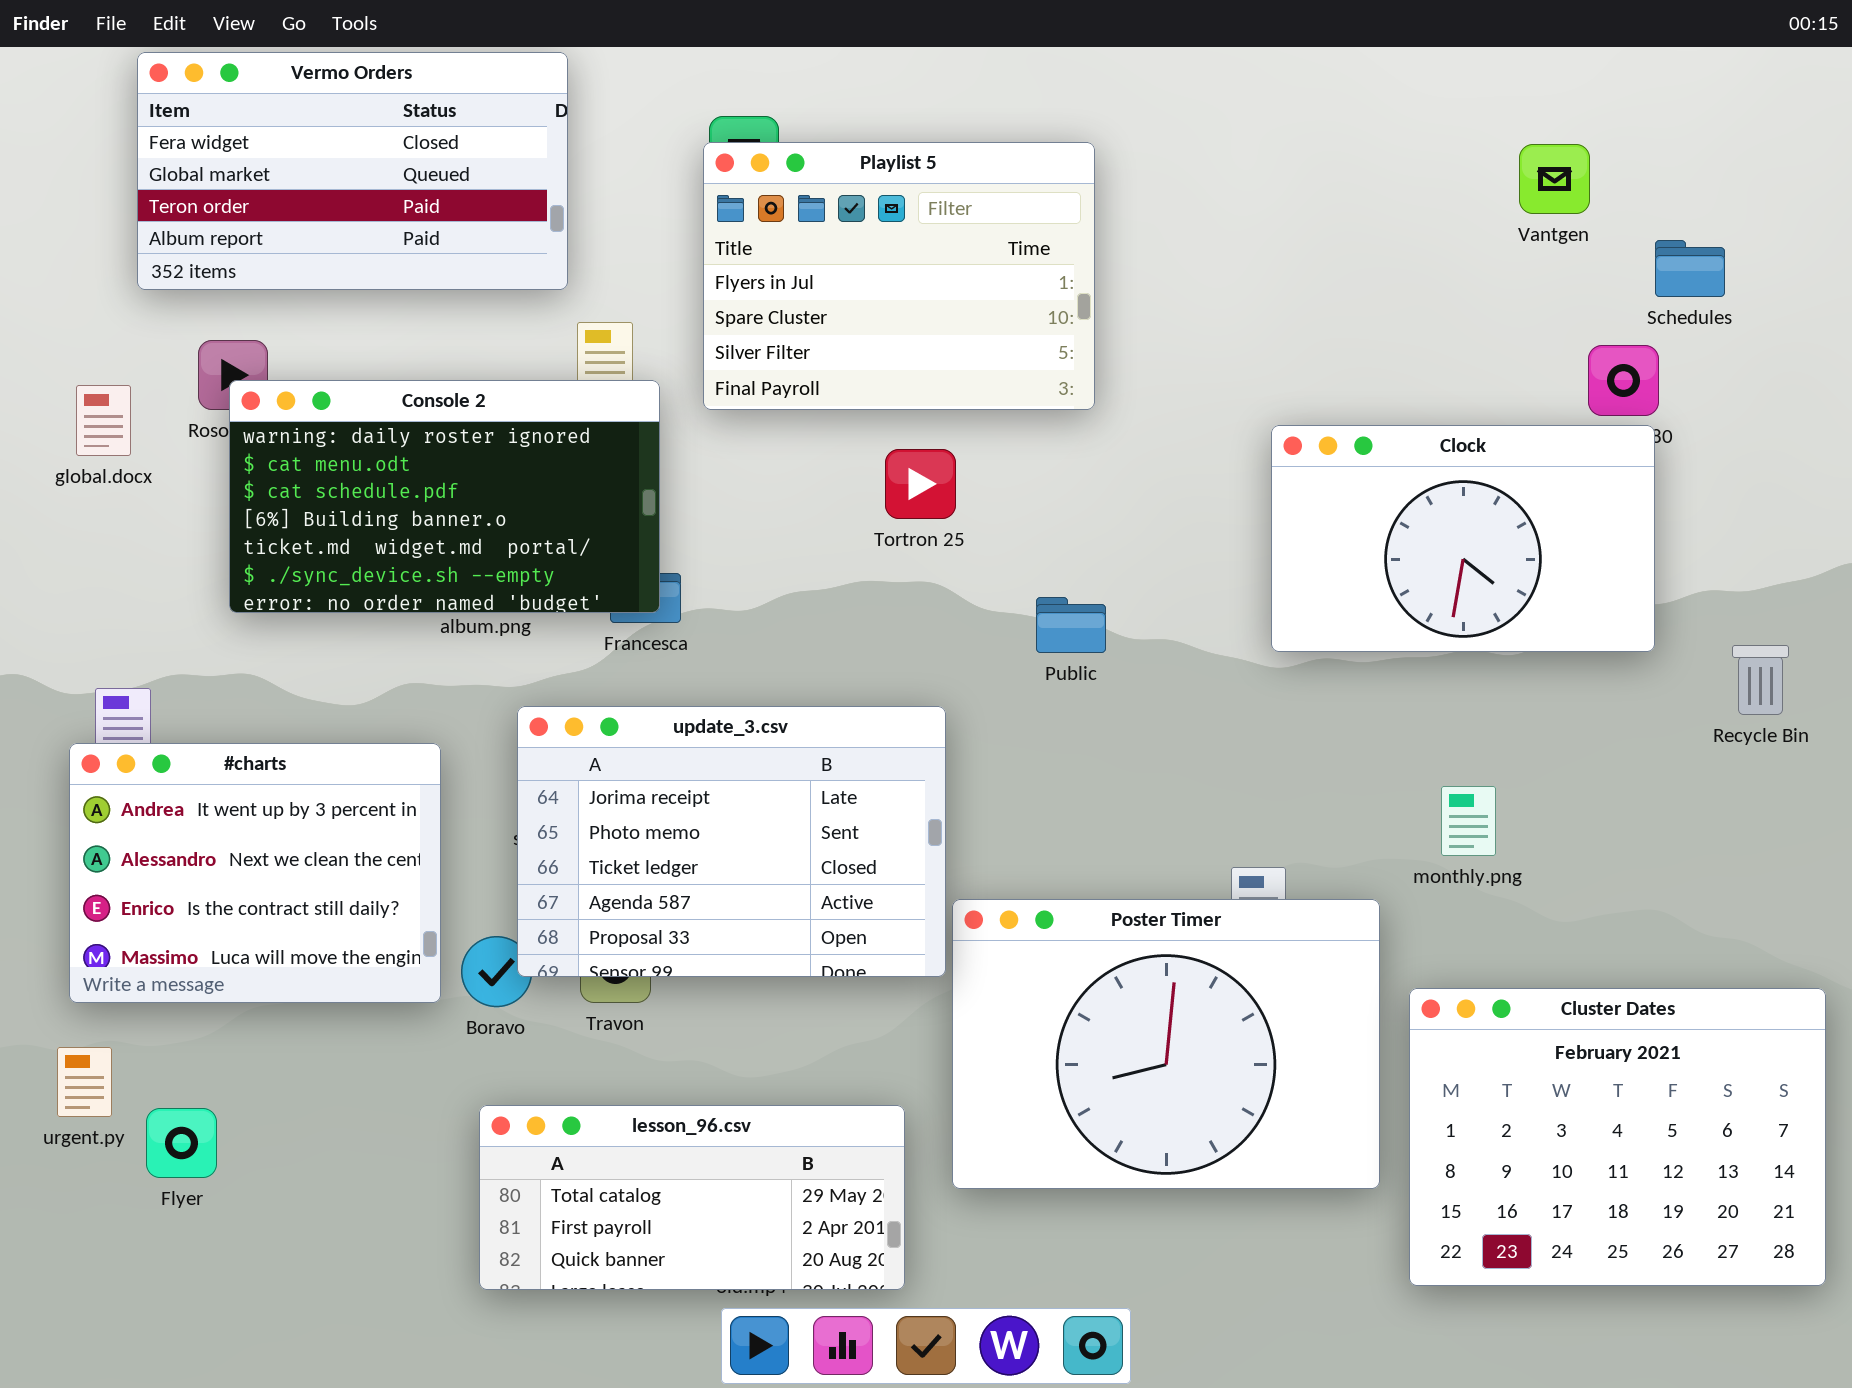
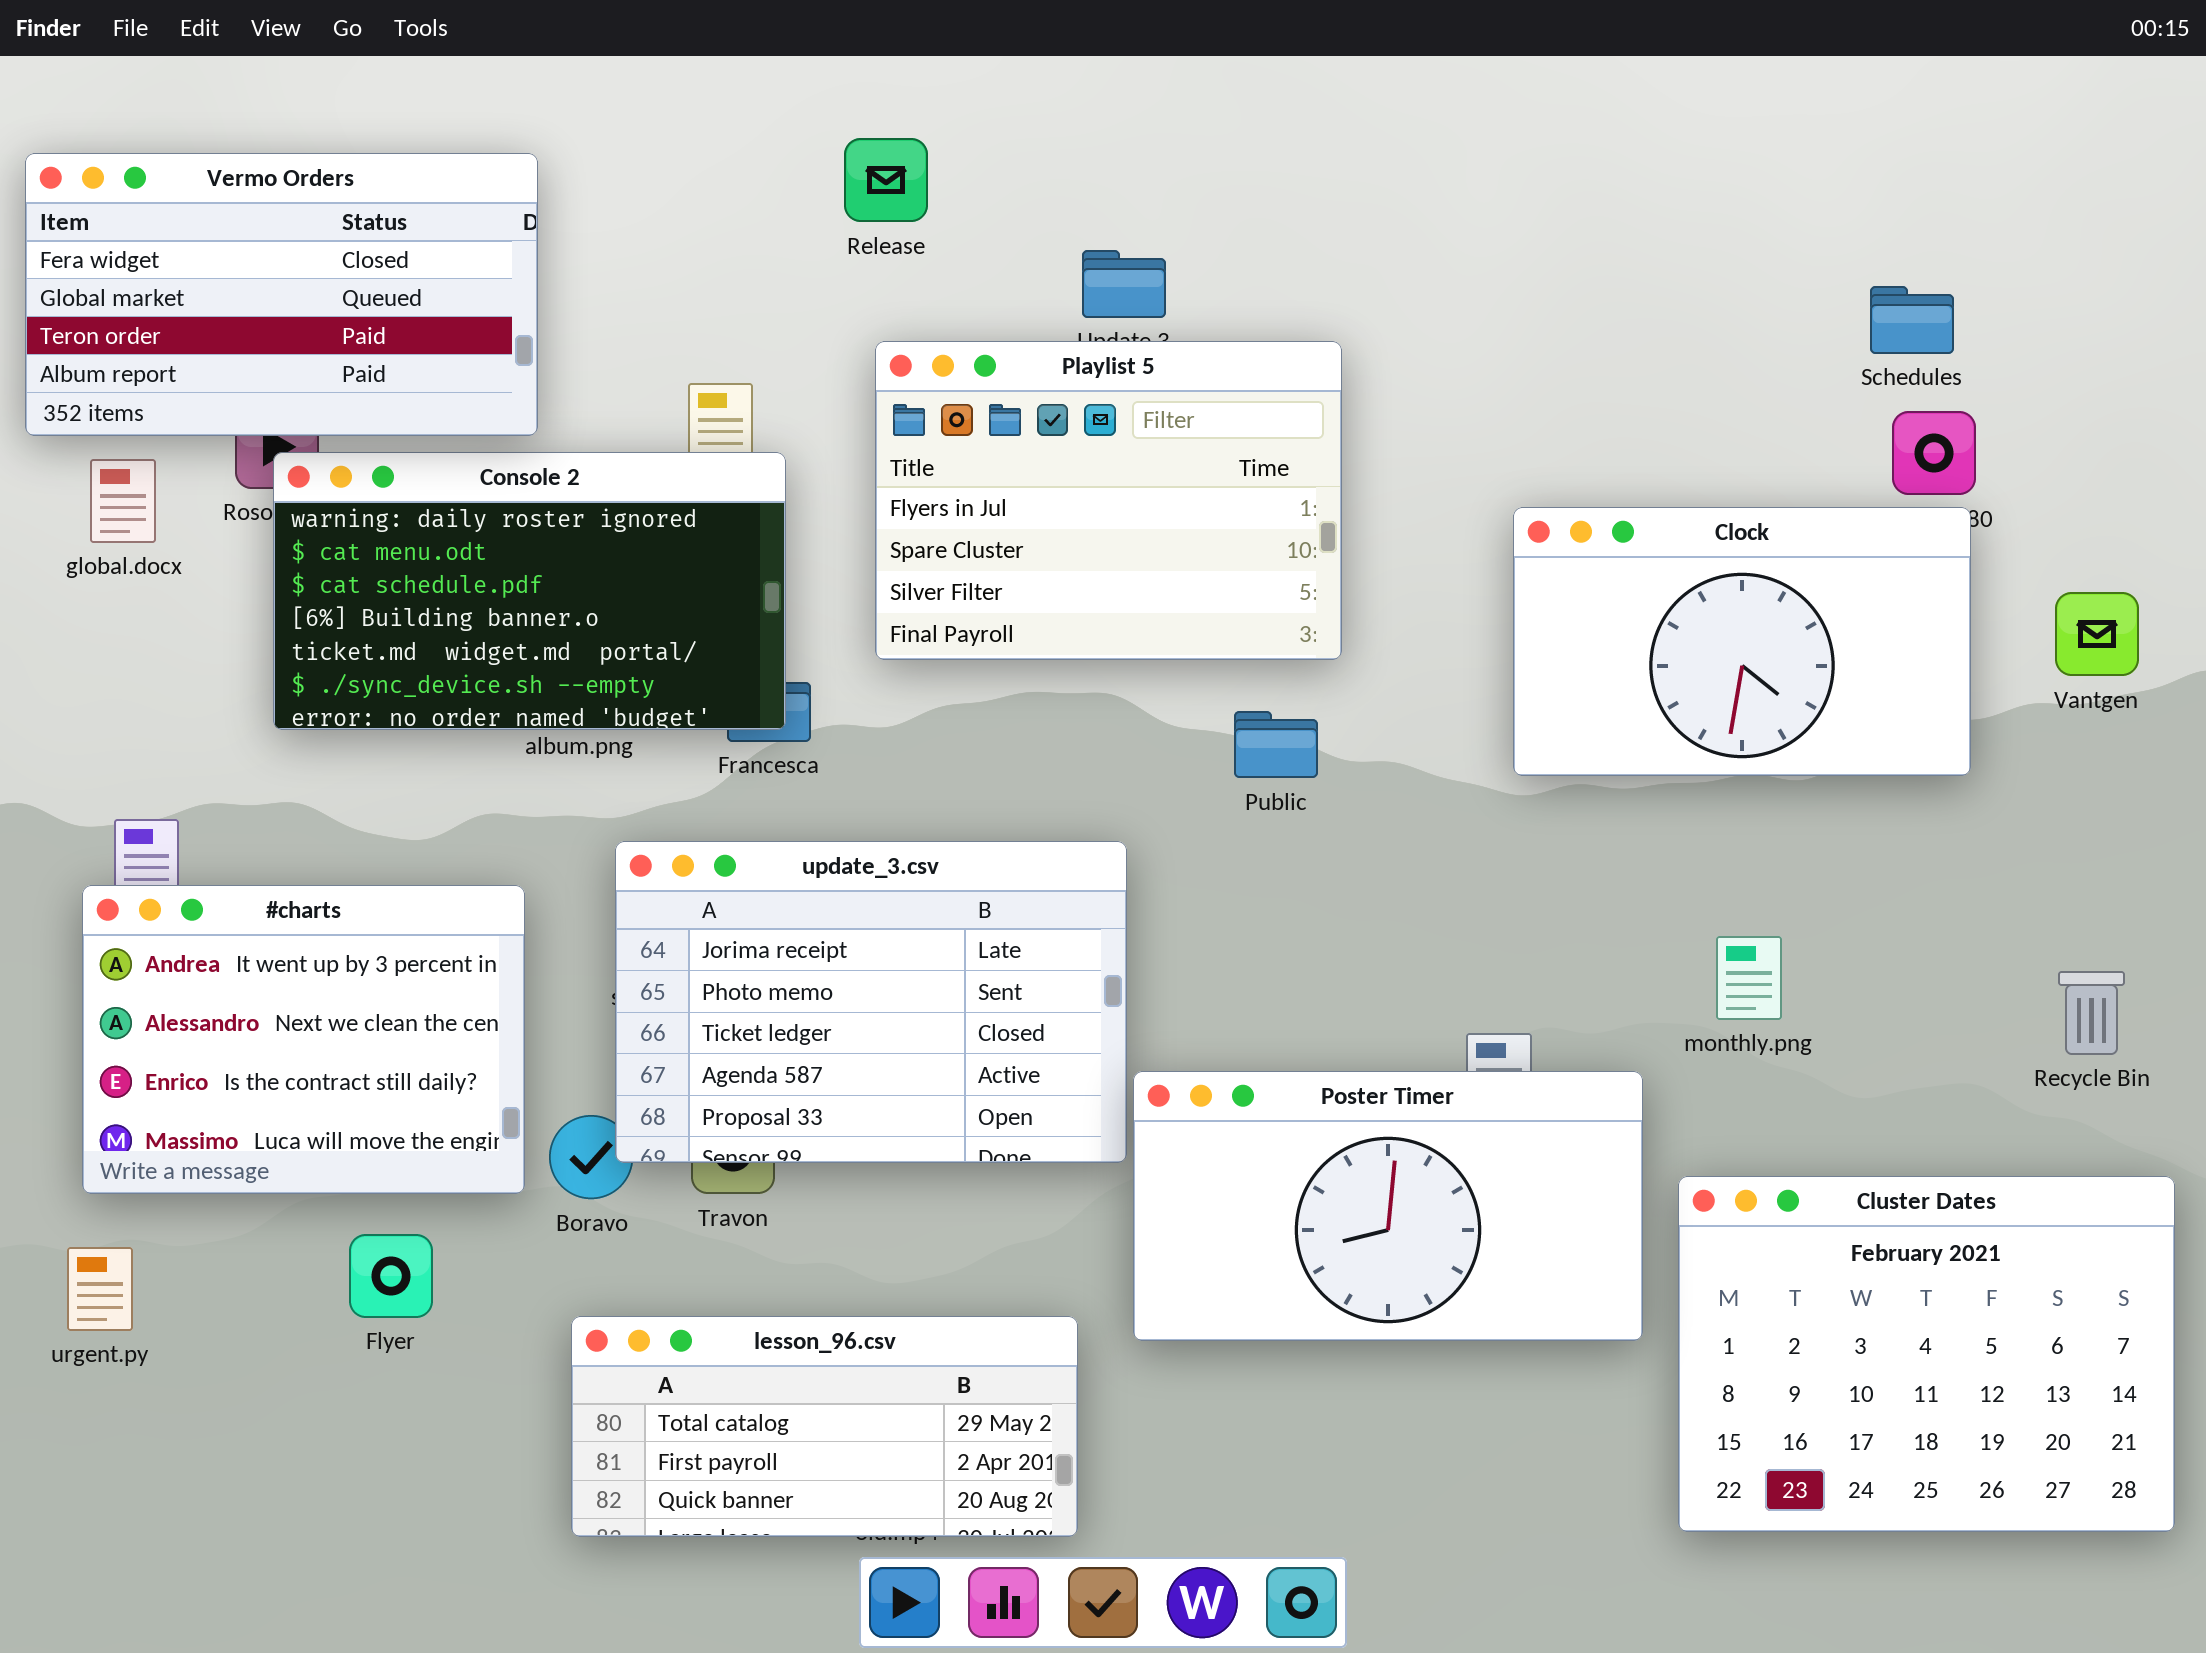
Vermo Orders: [137,52,568,290] -> [25,153,538,436], moved
Playlist 5: [703,142,1095,410] -> [875,341,1342,660], moved
Vantgen: [1519,144,1590,214] -> [2055,592,2139,676], moved
Schedules: [1655,240,1725,297] -> [1870,286,1954,354], moved
Recycle Bin: [1732,645,1789,715] -> [2058,971,2125,1055], moved
Poster Timer: [952,899,1380,1189] -> [1133,1071,1643,1341], resized
Flyer: [146,1108,217,1178] -> [349,1234,433,1318], moved

